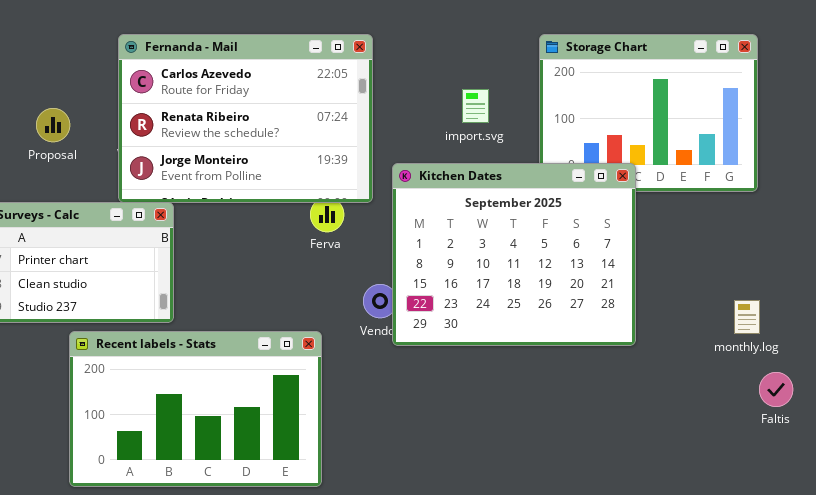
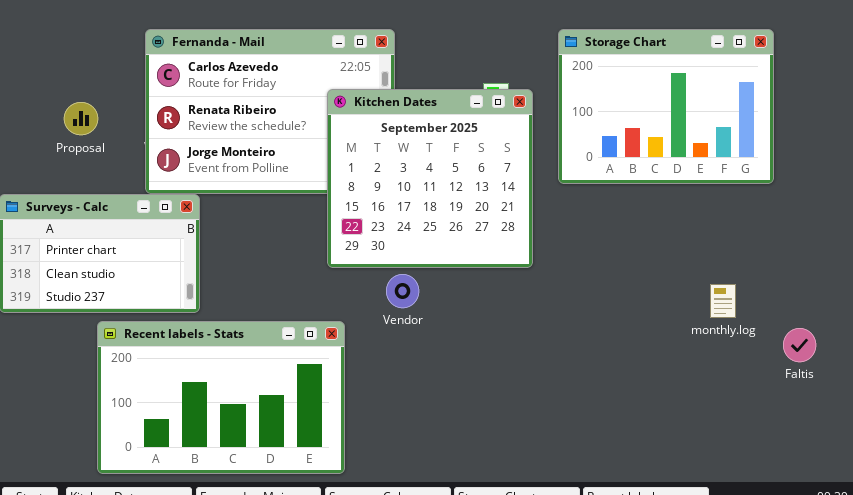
Kitchen Dates: [392,163,636,346] -> [327,89,533,268], moved, resized
monthly.log: [734,300,760,334] -> [710,284,736,318], moved
Faltis: [759,372,793,407] -> [783,328,816,362], moved

